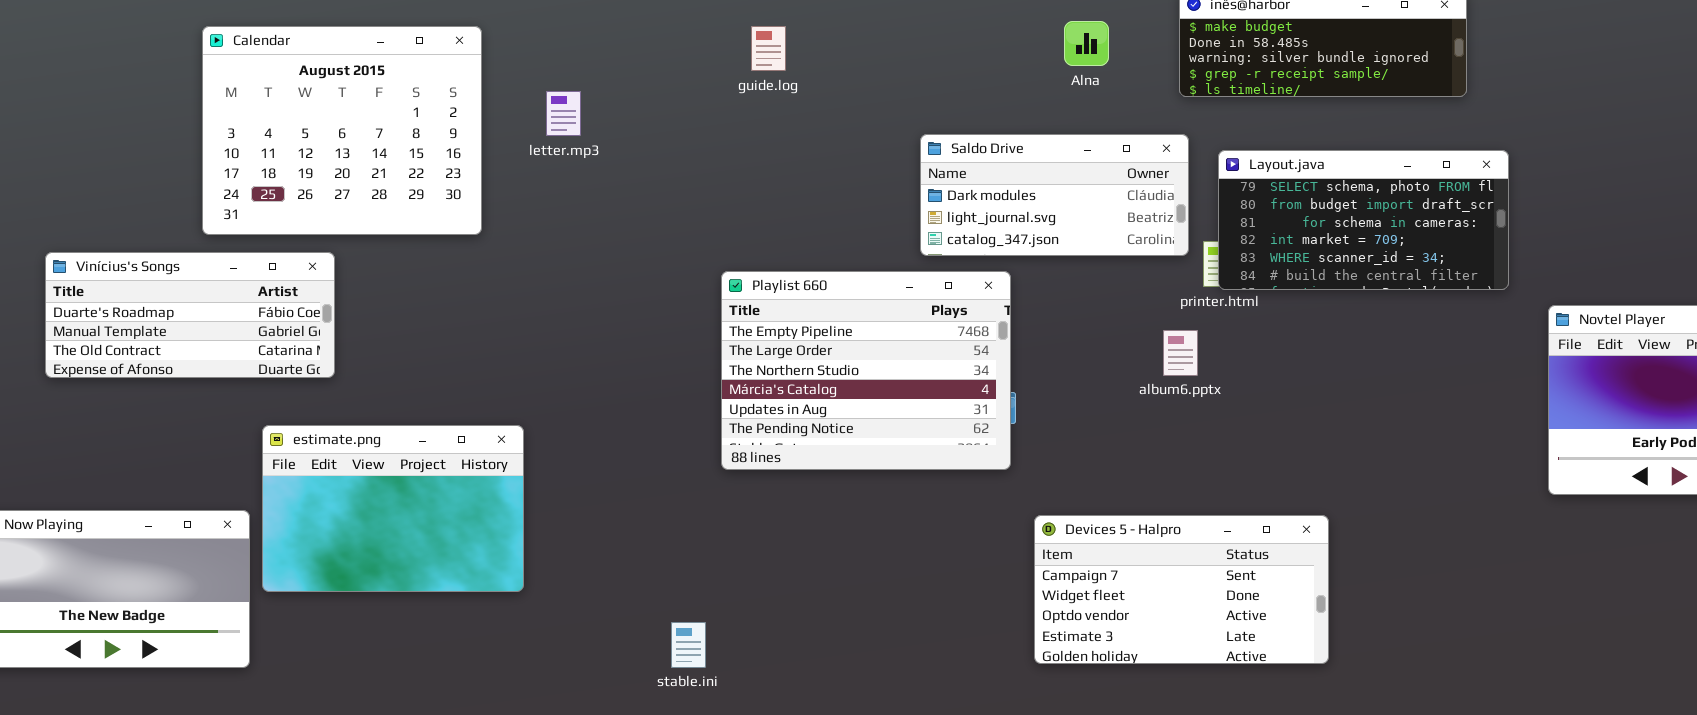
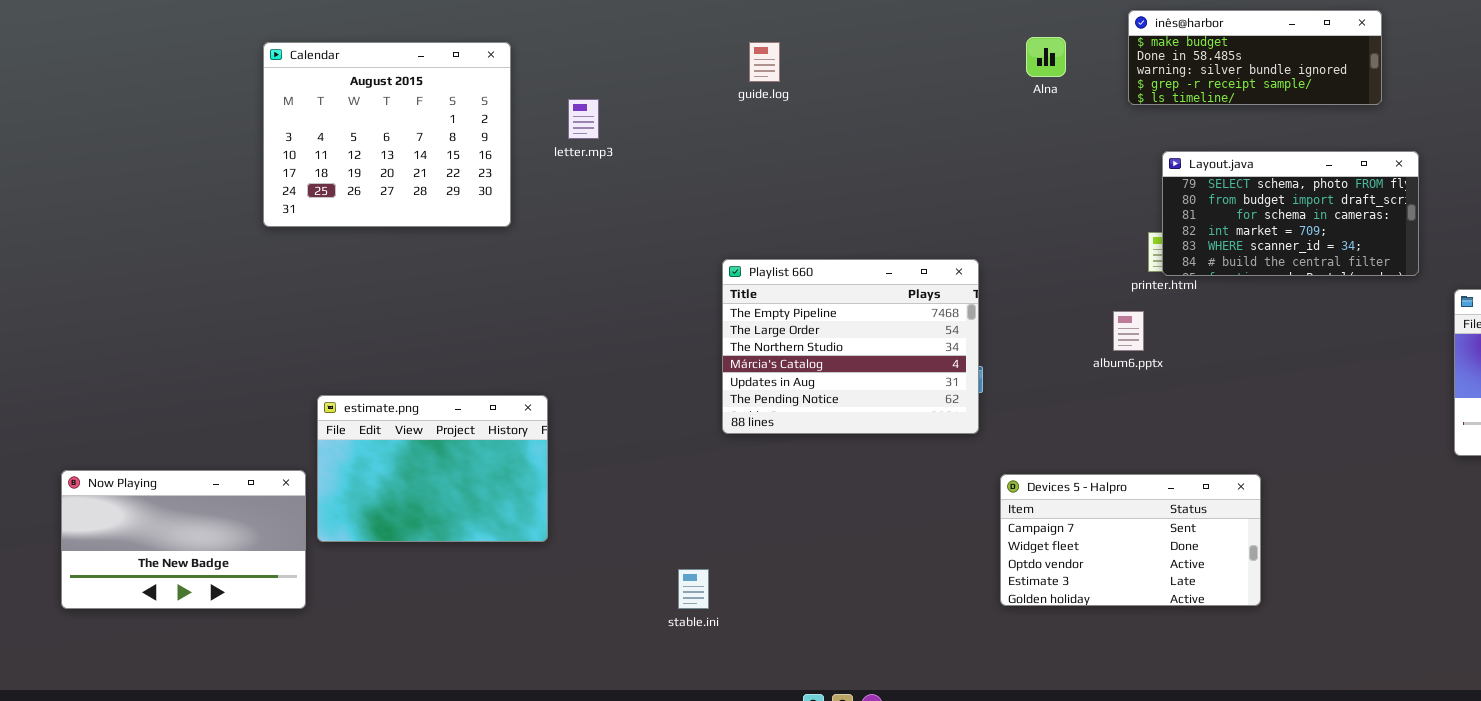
Saldo Drive: [920,134,1189,256] -> none, closed
Vinícius's Songs: [45,252,335,378] -> none, closed

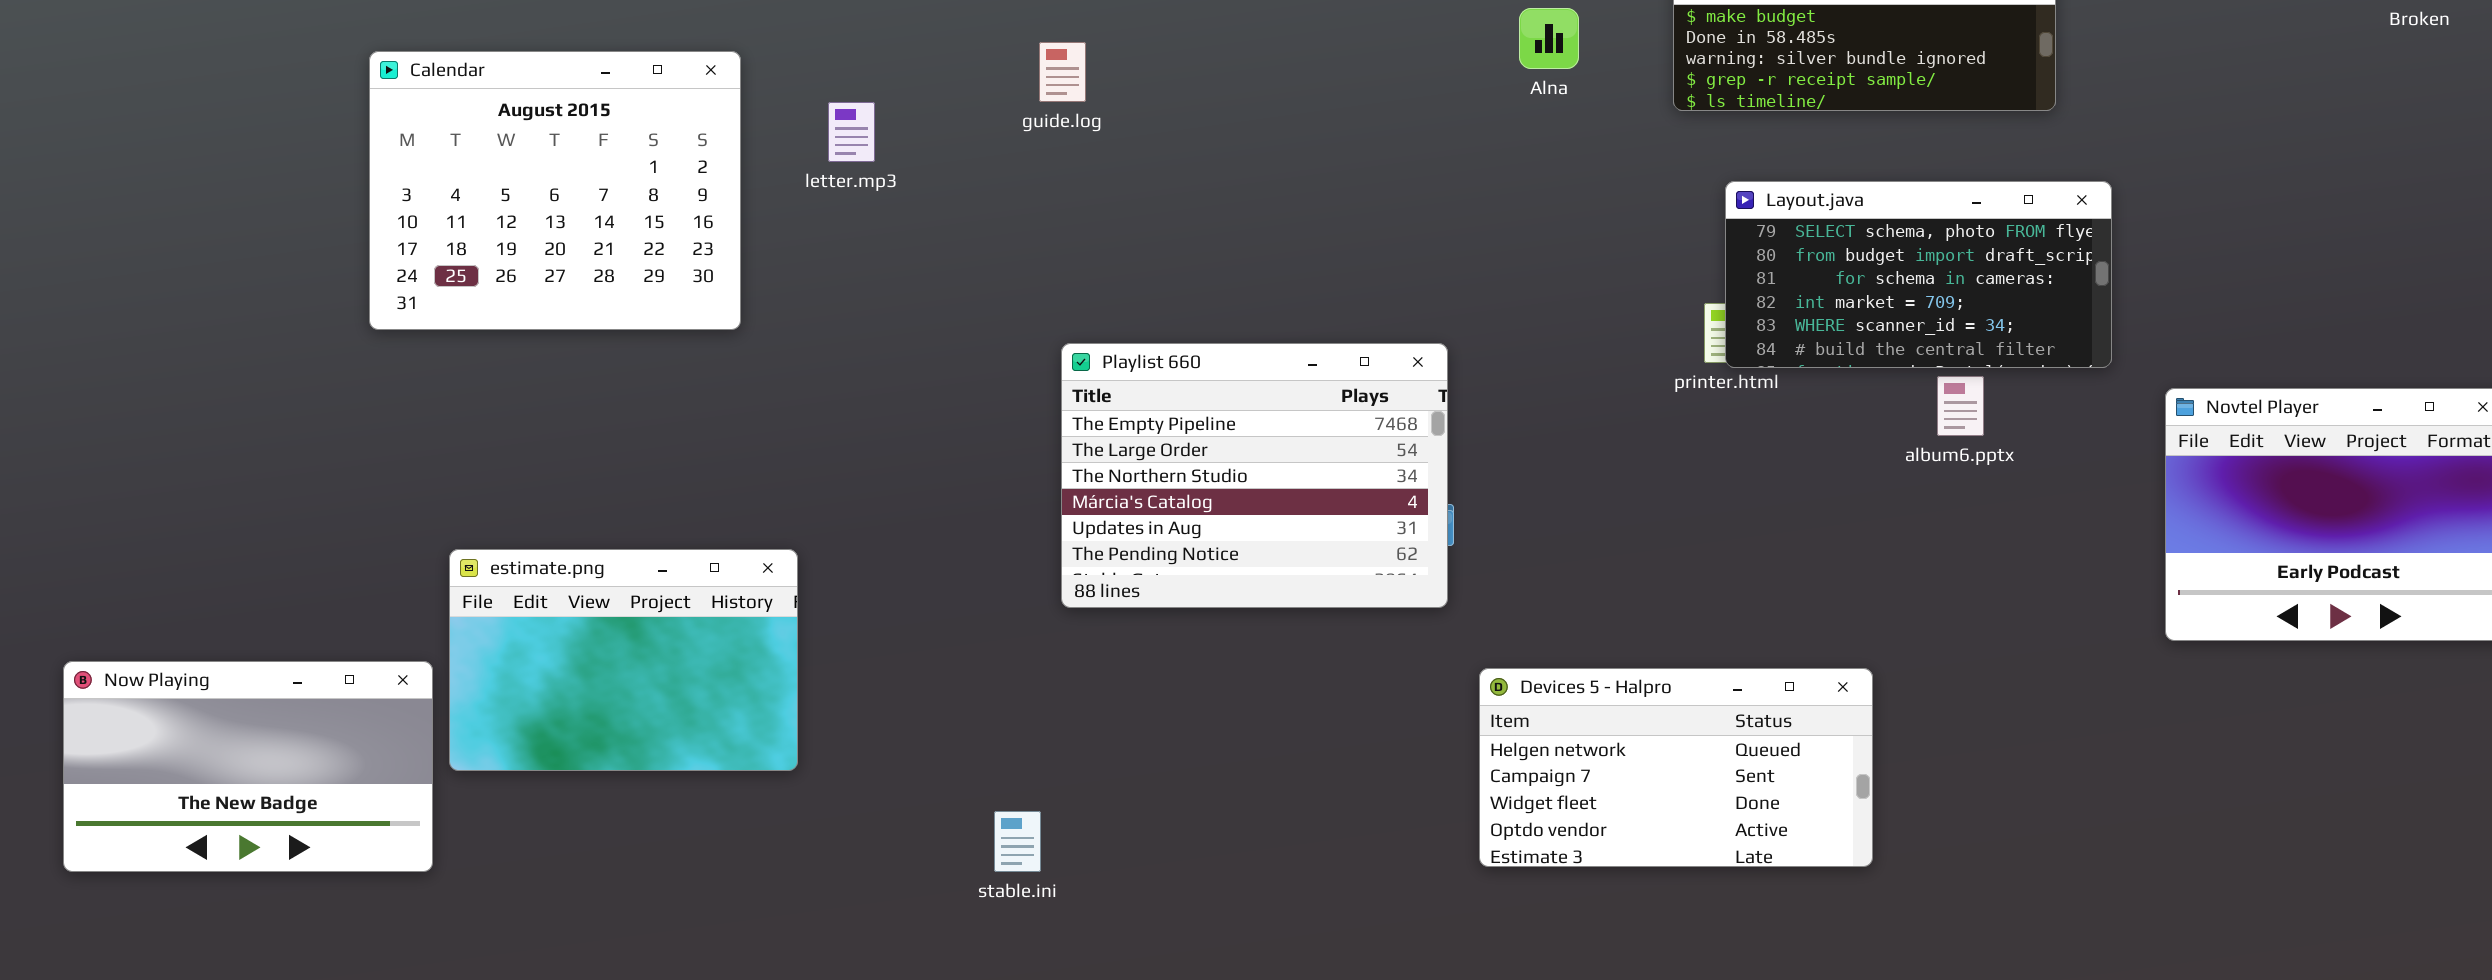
Calendar: [263,42,511,227] -> [369,51,741,330], moved
guide.log: [749,42,780,82] -> [1039,42,1086,102], moved
album6.pptx: [1113,311,1144,351] -> [1937,376,1984,436], moved
Devices 5 - Halpro: [1000,474,1261,606] -> [1479,668,1873,867], scrolled up 1 row

